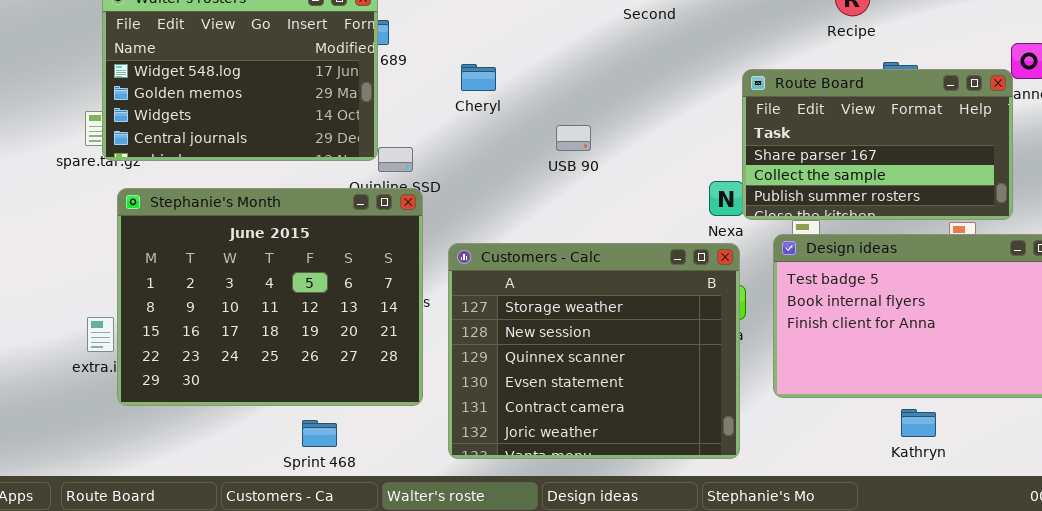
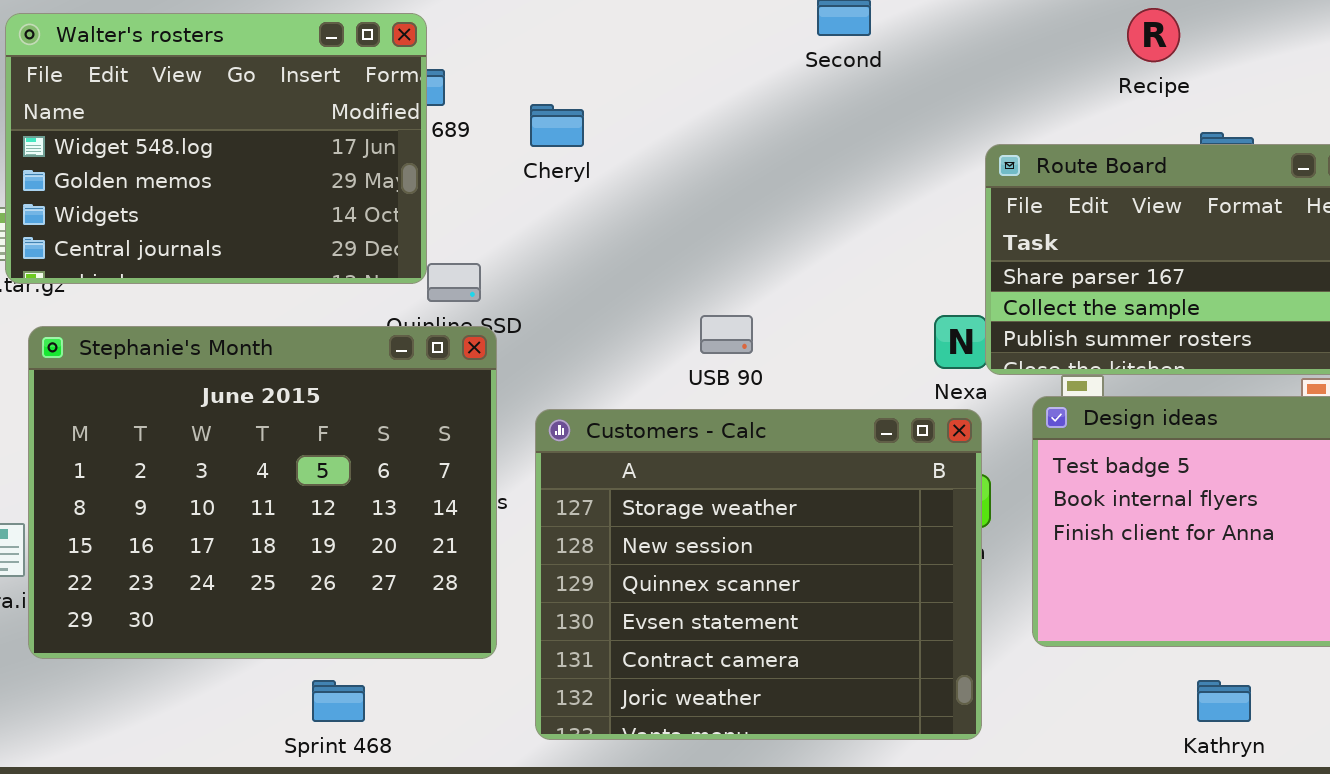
Cheryl: [461,64,496,91] -> [530,104,584,147], moved
USB 90: [556,125,591,151] -> [700,315,753,354], moved
Kathryn: [901,409,936,437] -> [1197,680,1251,722], moved

